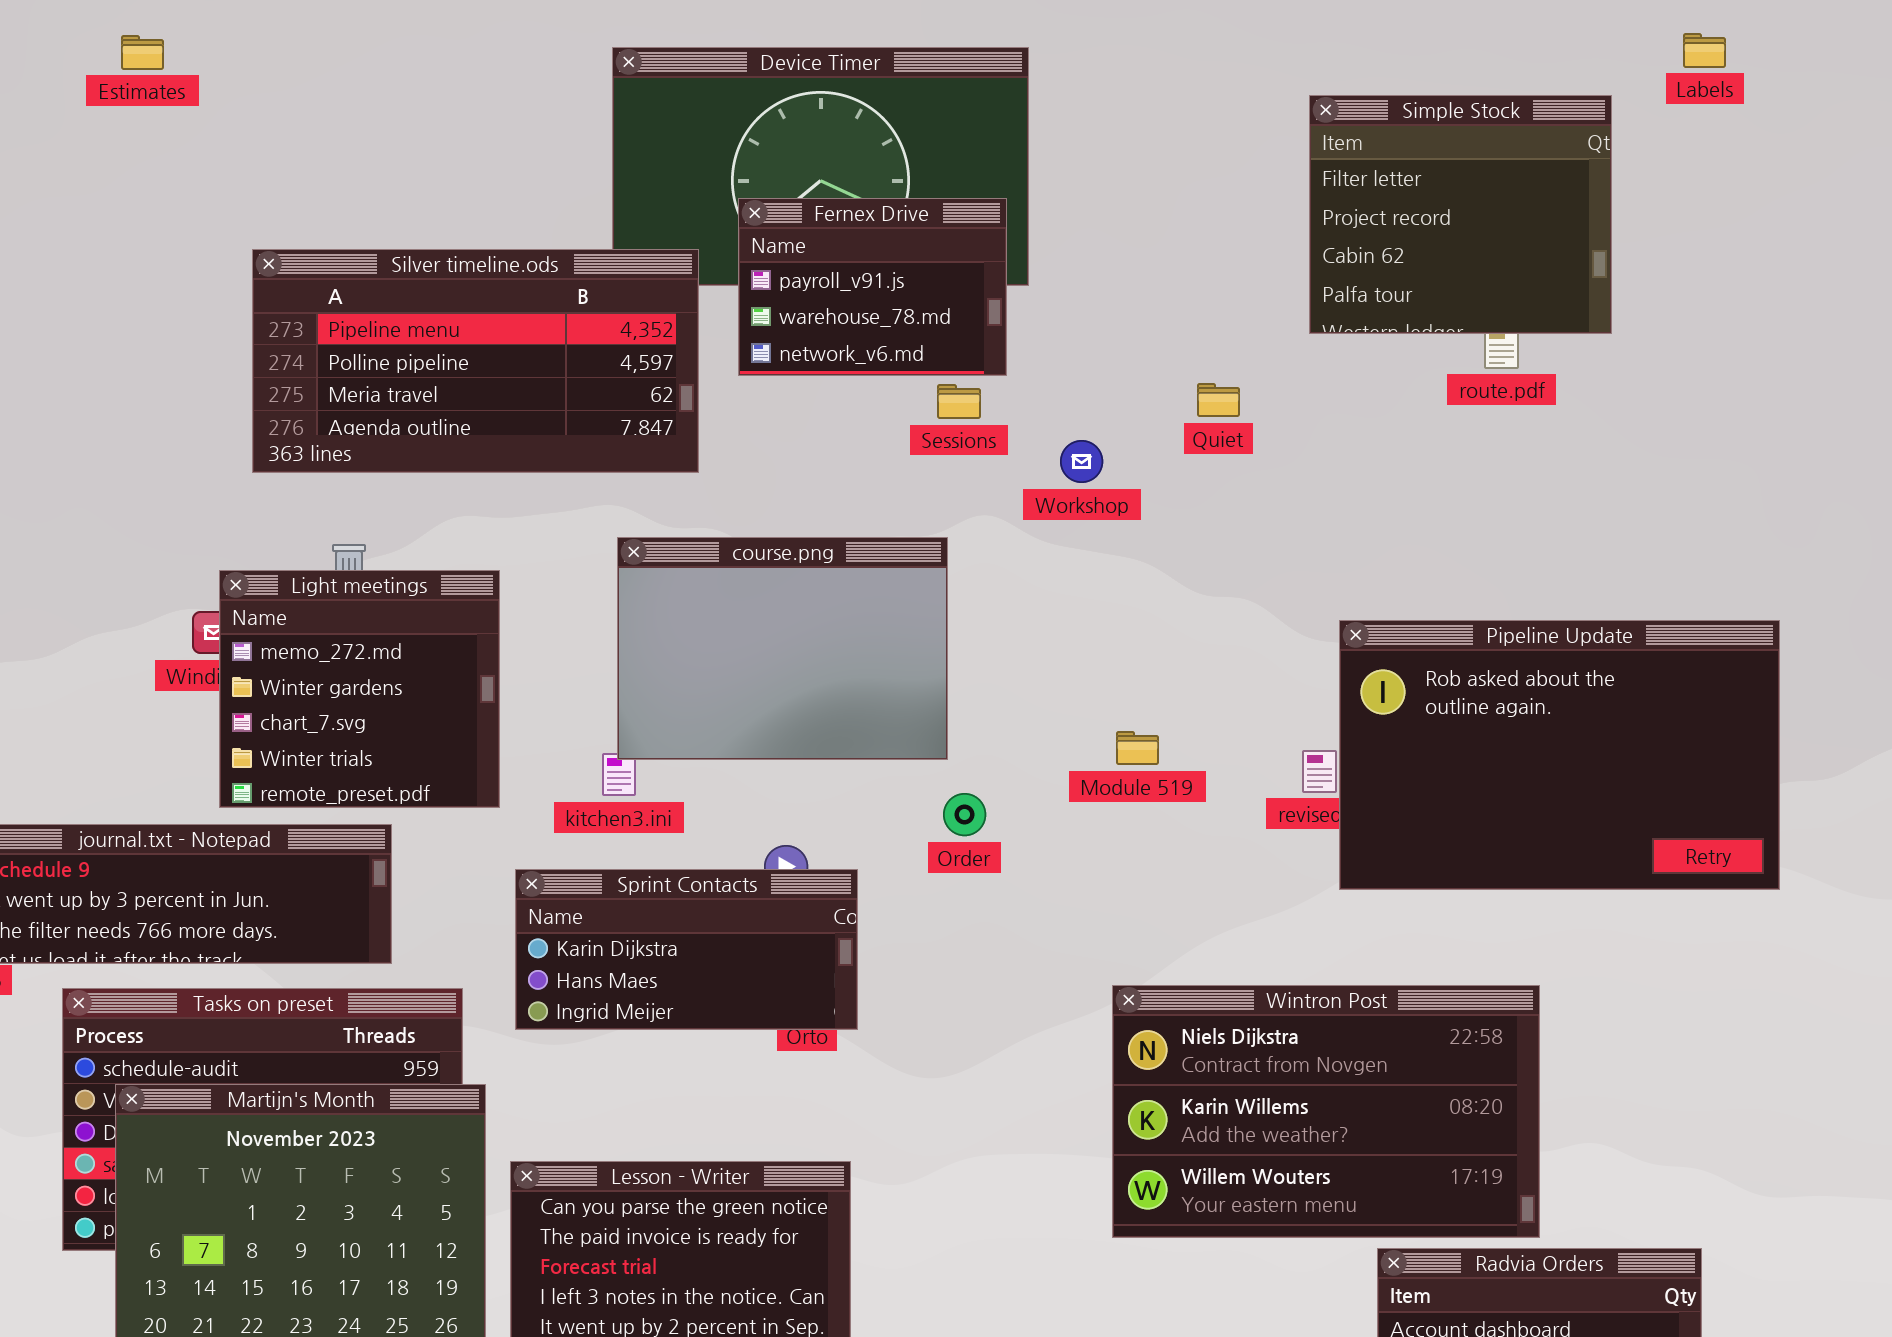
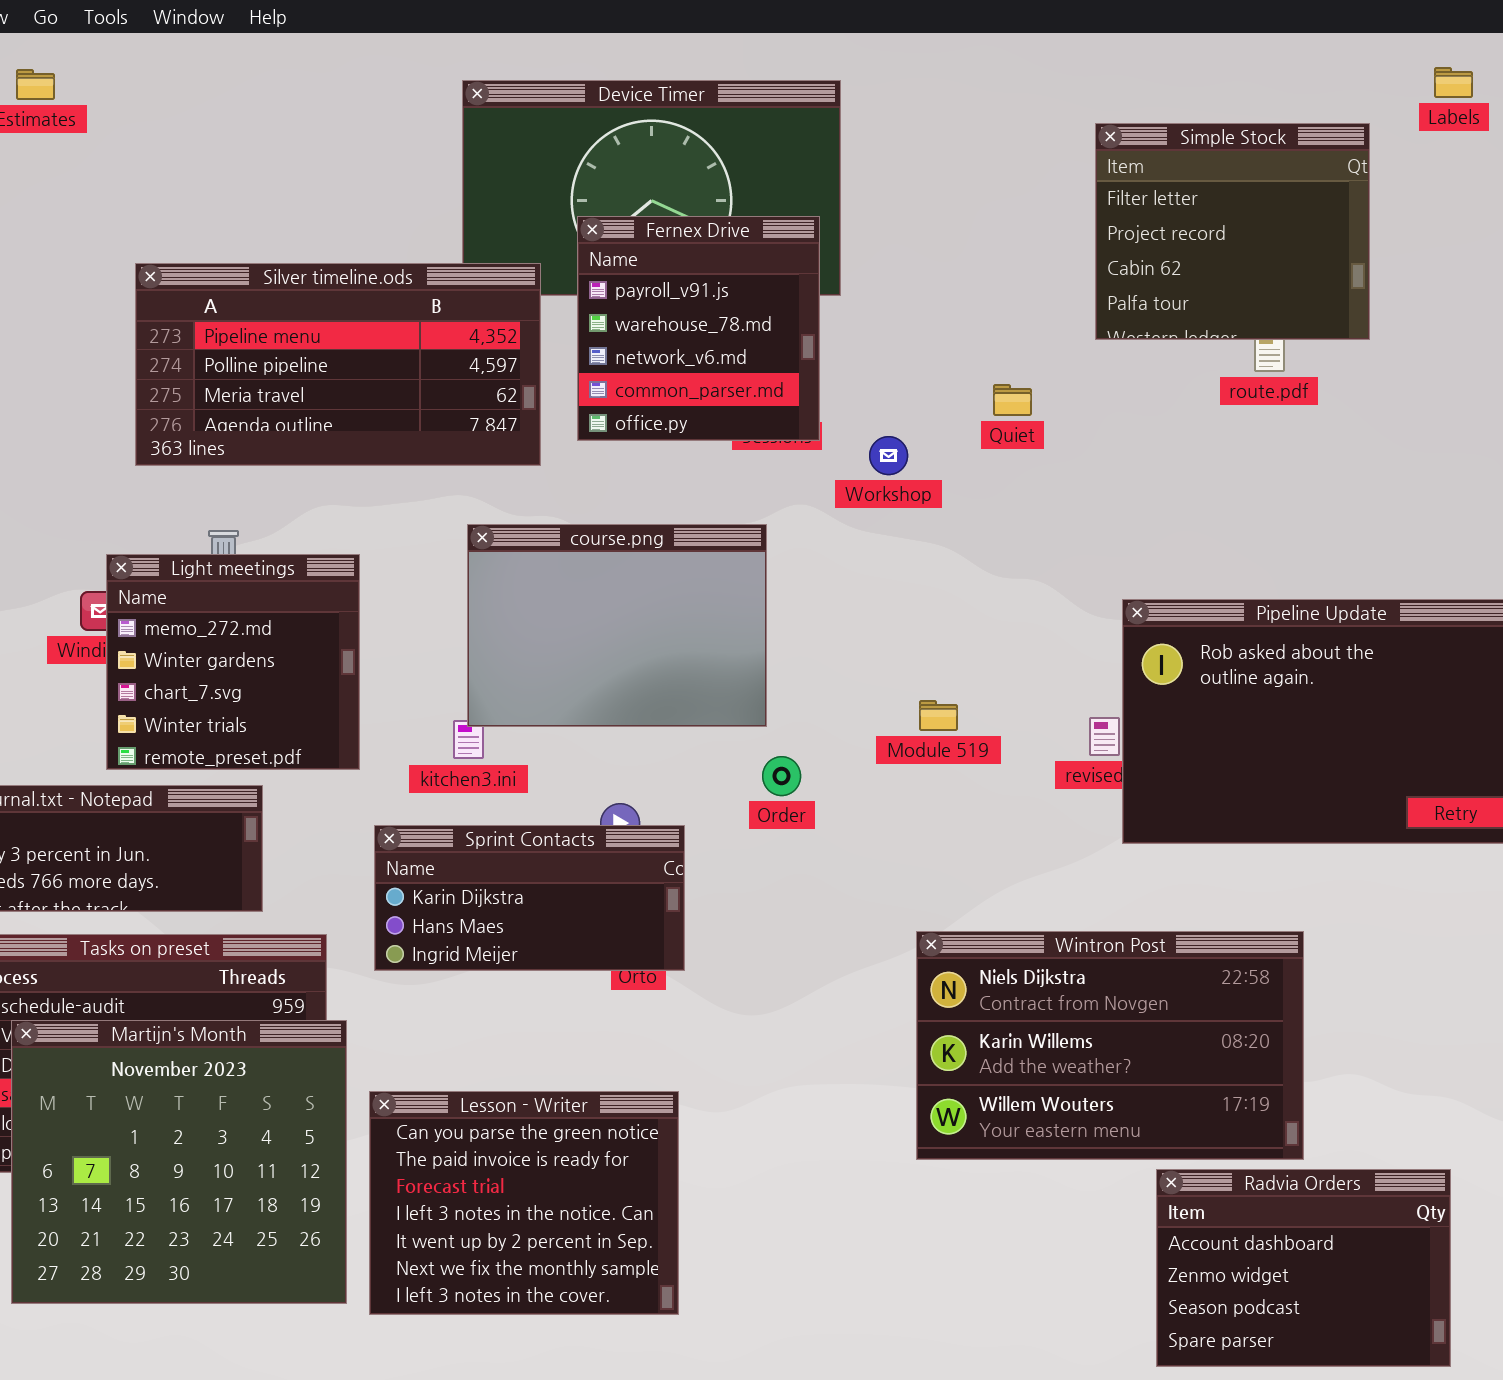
Fernex Drive: [738,198,1007,376] -> [577,216,820,441], resized

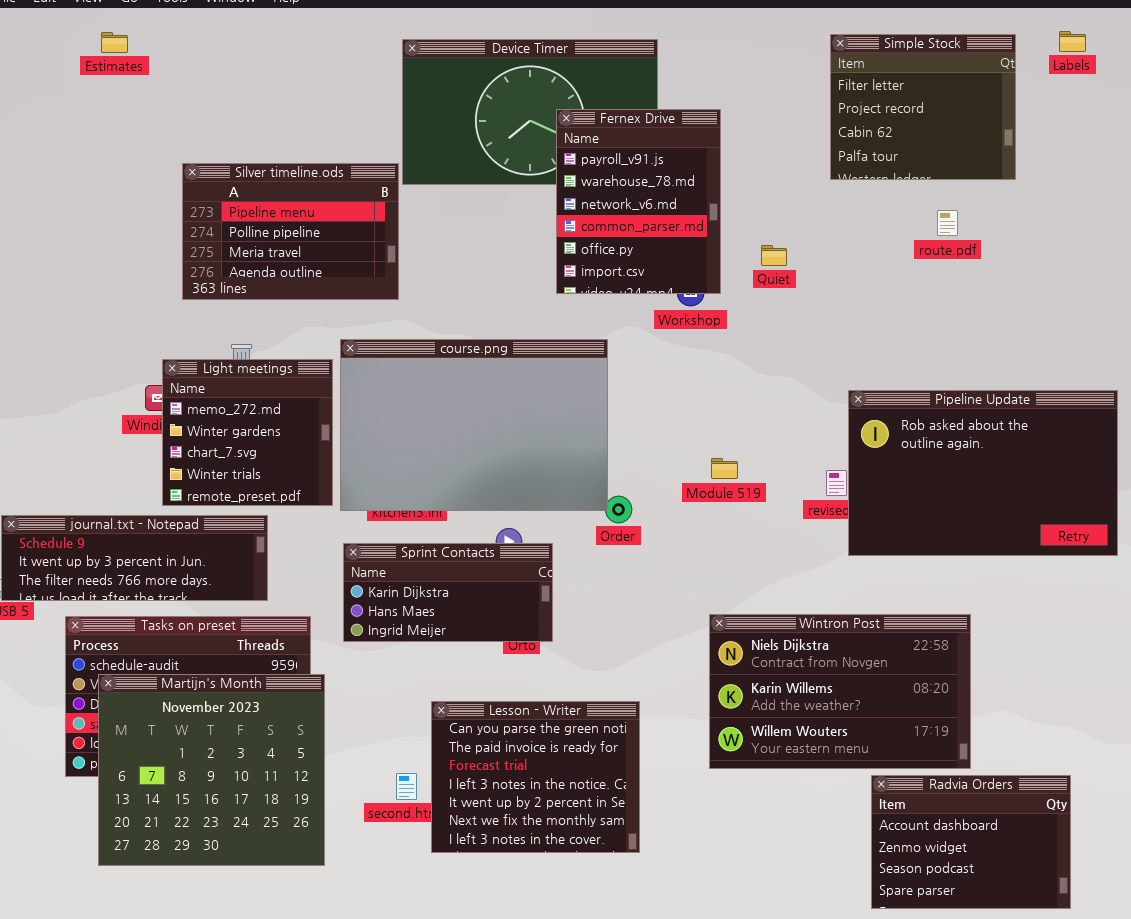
Simple Stock: [1095,123,1370,340] -> [830,34,1016,180], moved
Fernex Drive: [577,216,820,441] -> [556,109,721,294], moved, resized
Silver timeline.ods: [135,263,541,466] -> [182,163,399,300], resized
course.png: [467,524,767,727] -> [340,339,608,511], resized
Lesson - Writer: [369,1091,679,1315] -> [431,701,640,853], moved

